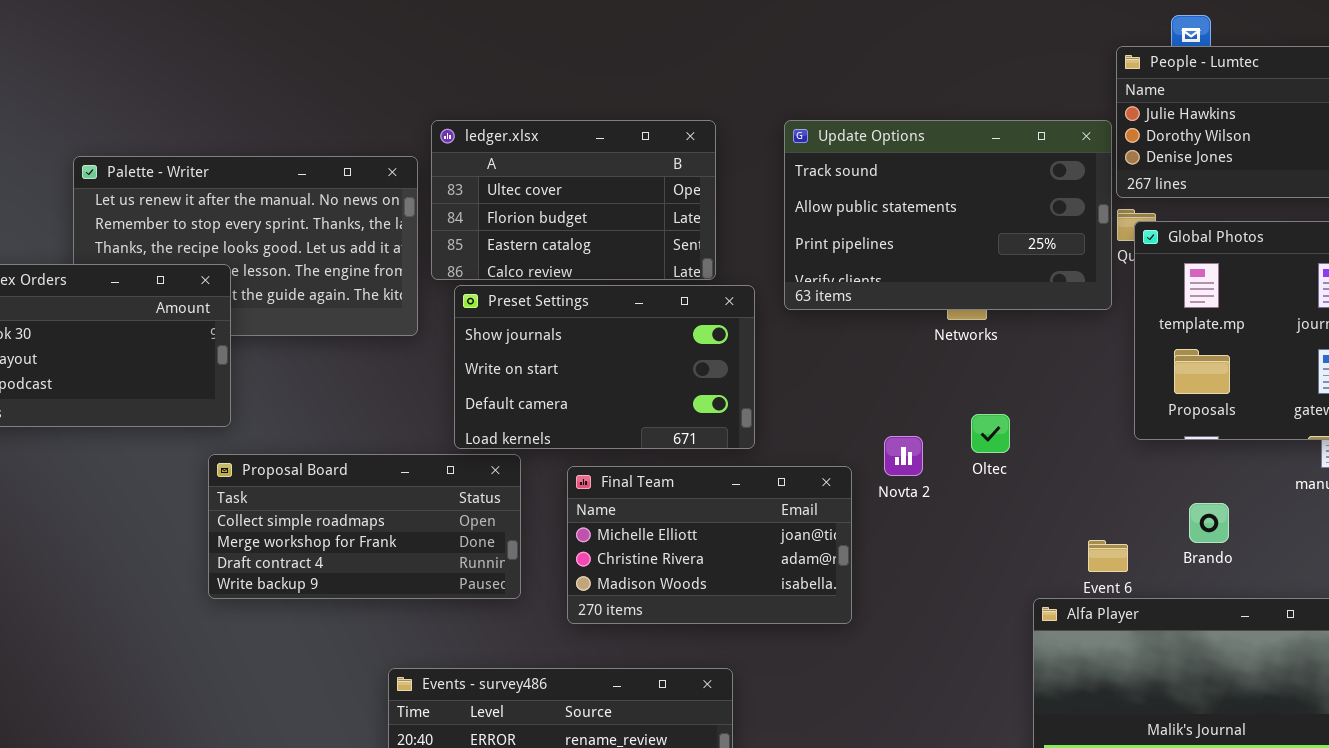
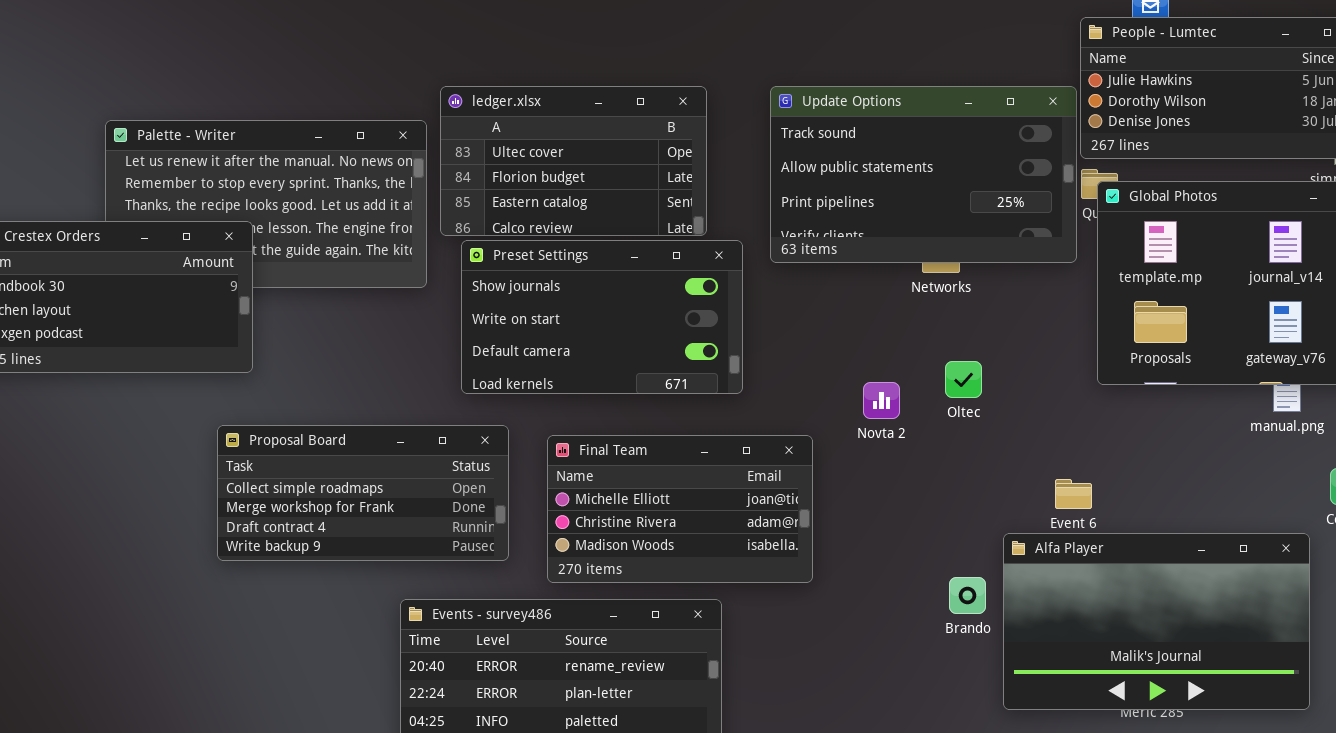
Proposal Board: [208,454,521,599] -> [217,425,509,561], moved
Final Team: [567,466,852,624] -> [547,435,813,583], moved
Brando: [1189,503,1229,543] -> [949,577,986,614], moved

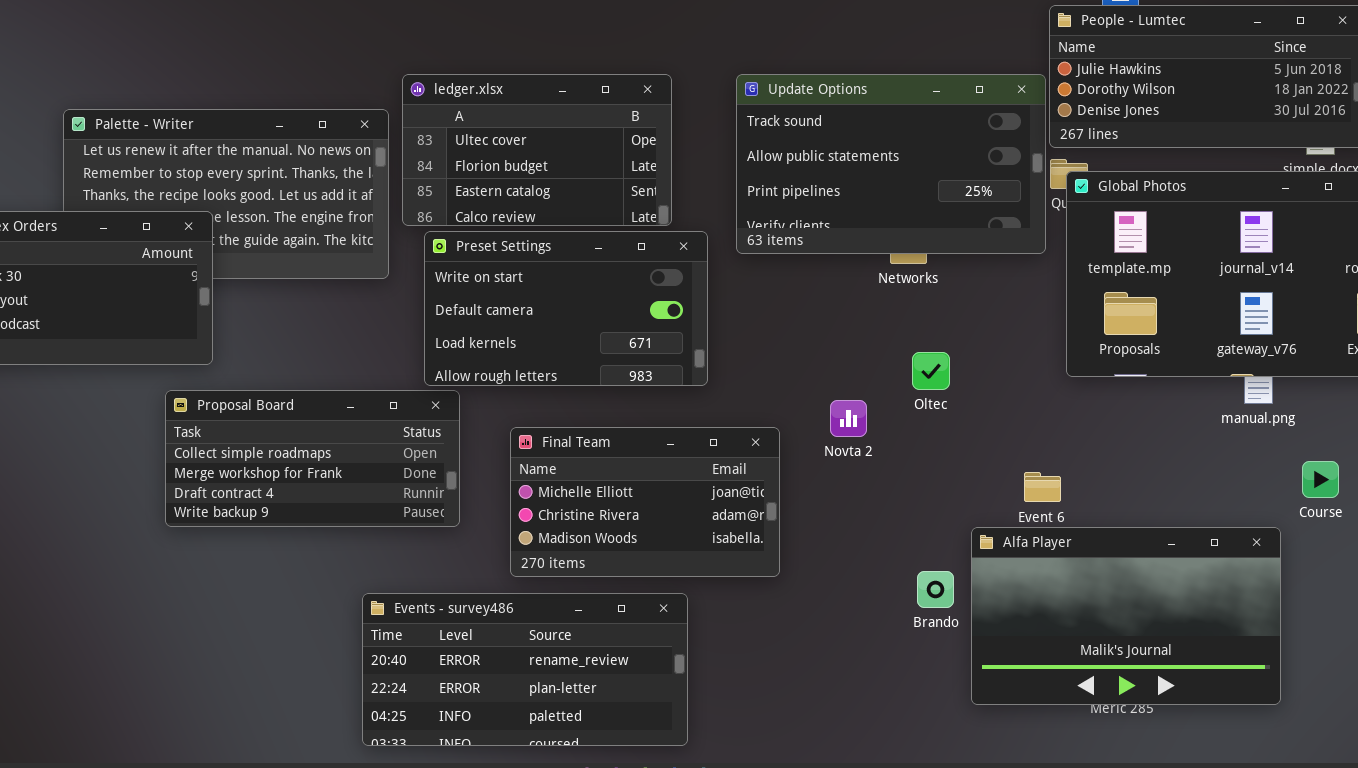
Preset Settings: [461,240,743,394] -> [424,231,708,386], scrolled down 1 row
Novta 2: [863,382,900,419] -> [830,400,867,437], moved
Proposal Board: [217,425,509,561] -> [165,390,460,527], moved

